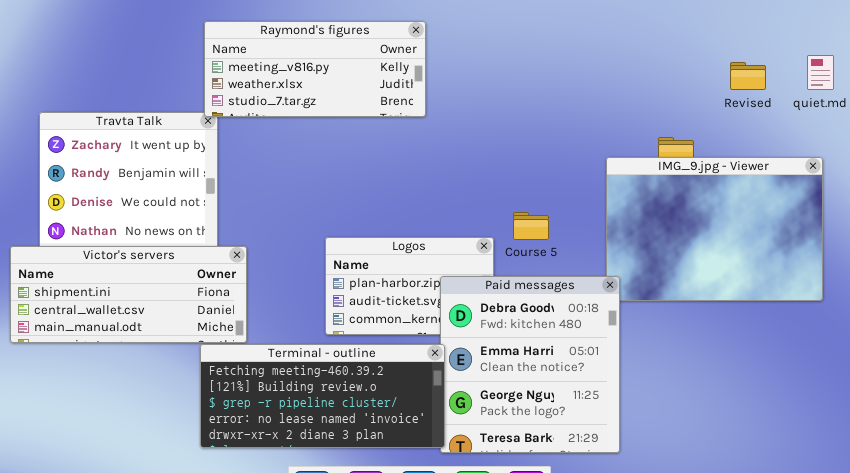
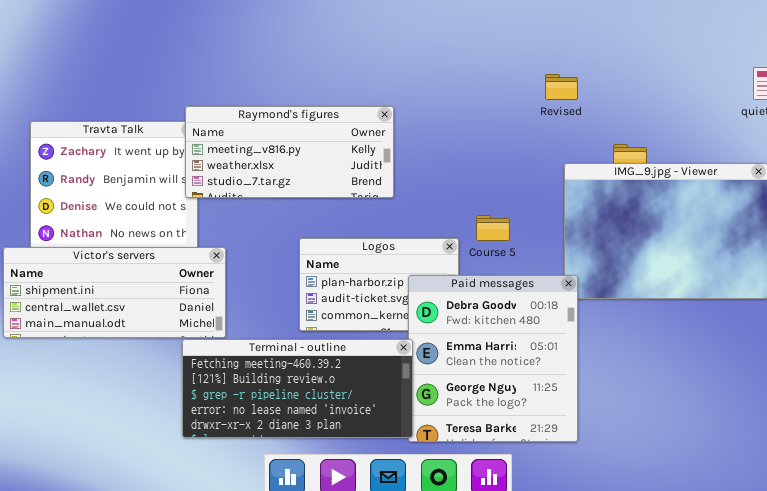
Raymond's figures: [204,21,426,117] -> [185,106,394,198], moved
Revised: [730,62,766,90] -> [545,74,578,100], moved

